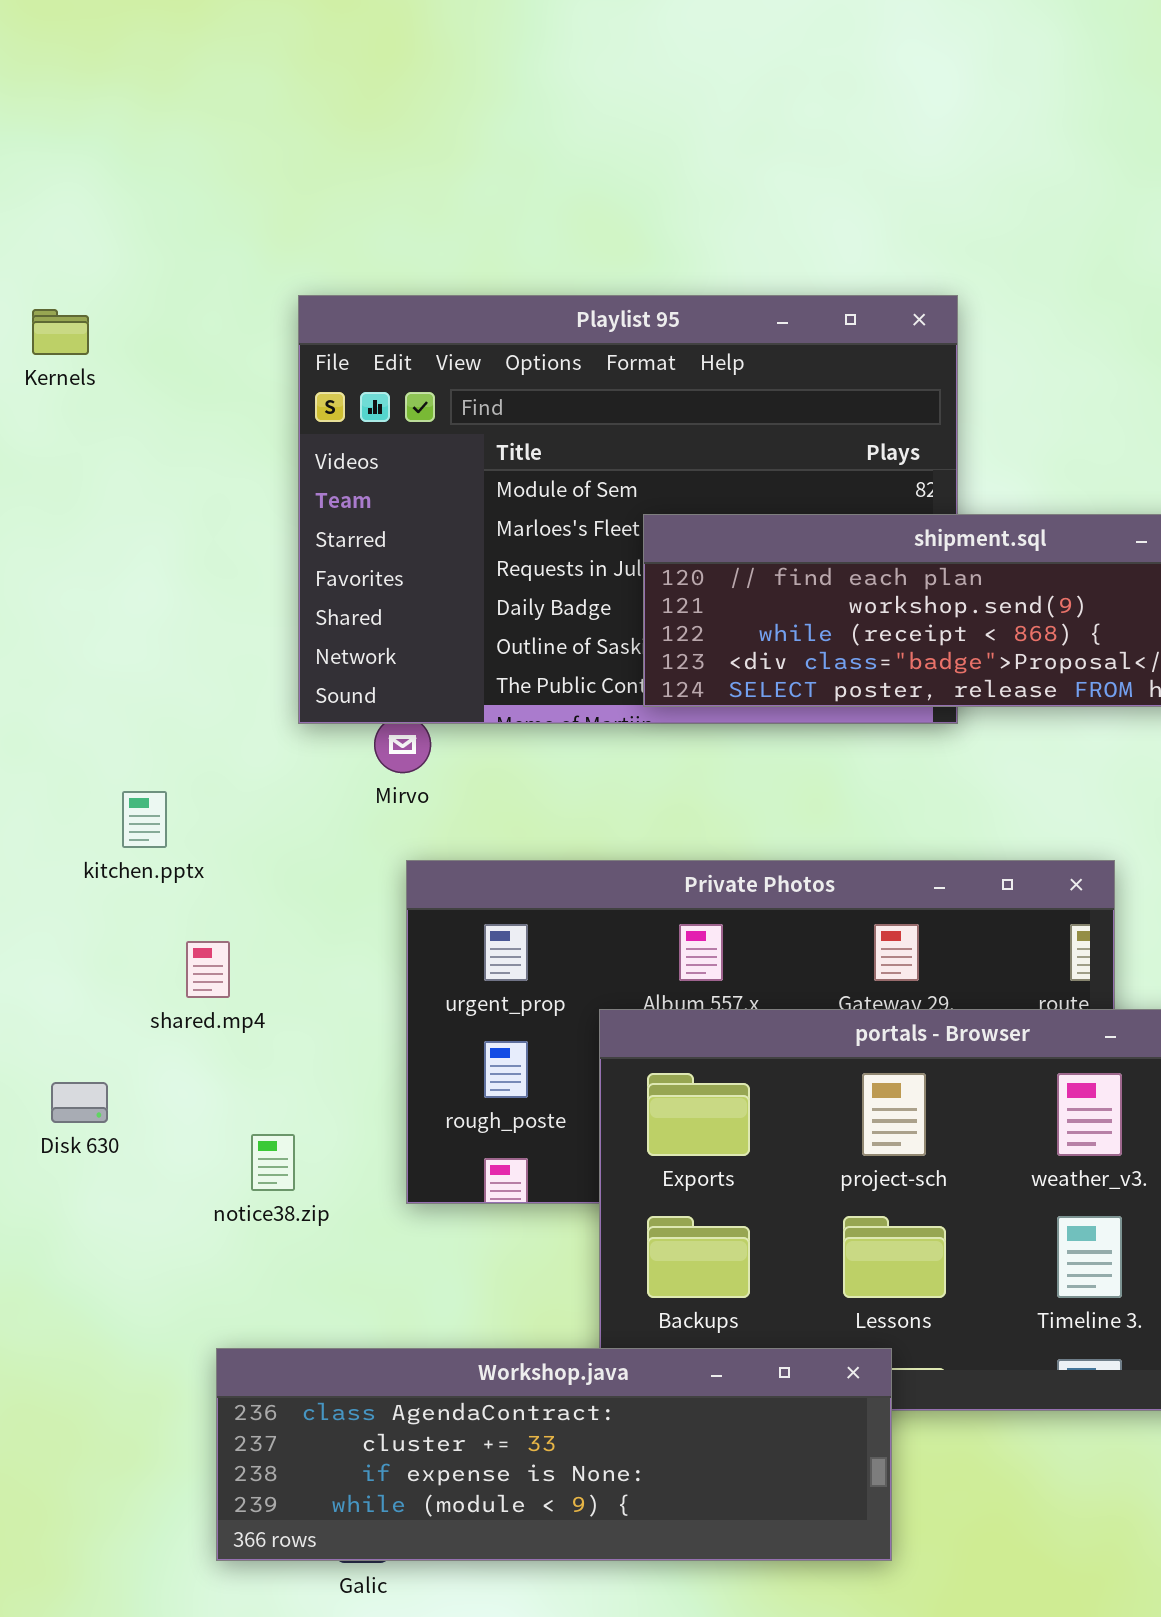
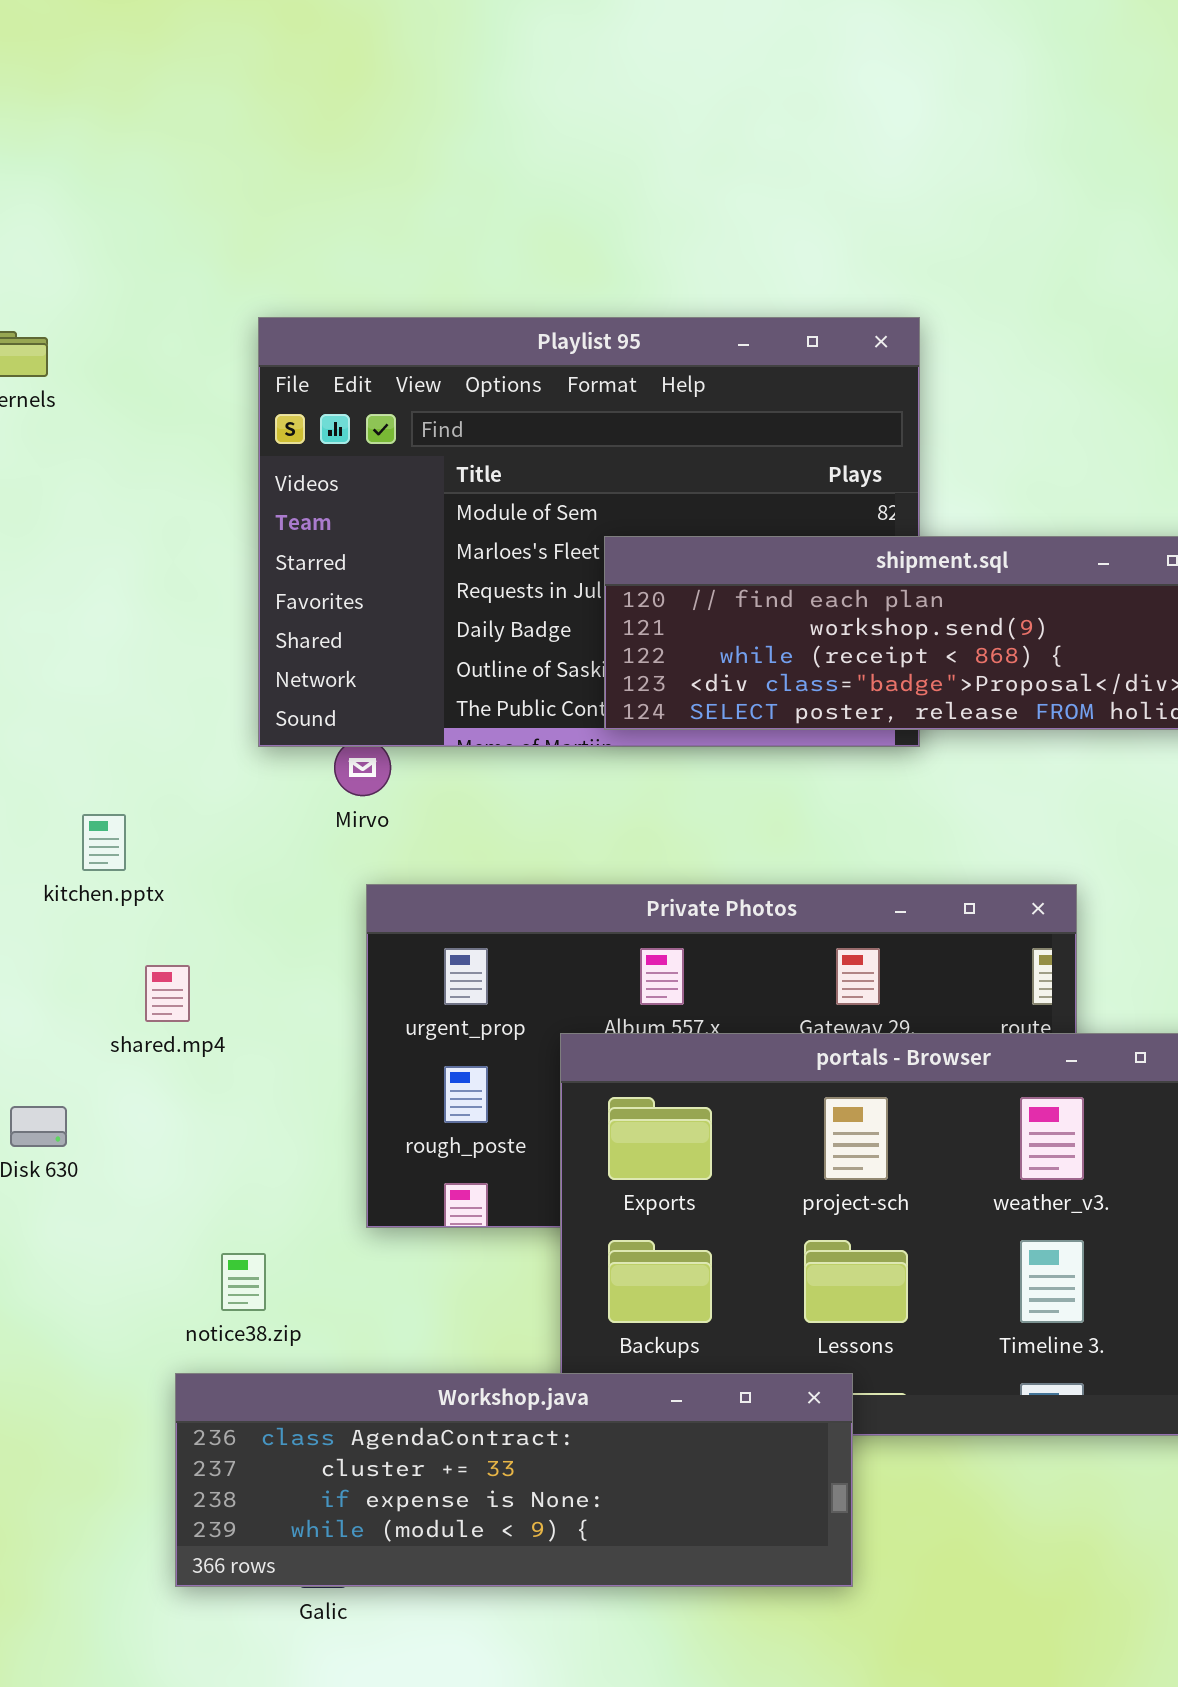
notice38.zip: [251,1134,295,1191] -> [221,1253,266,1311], moved

